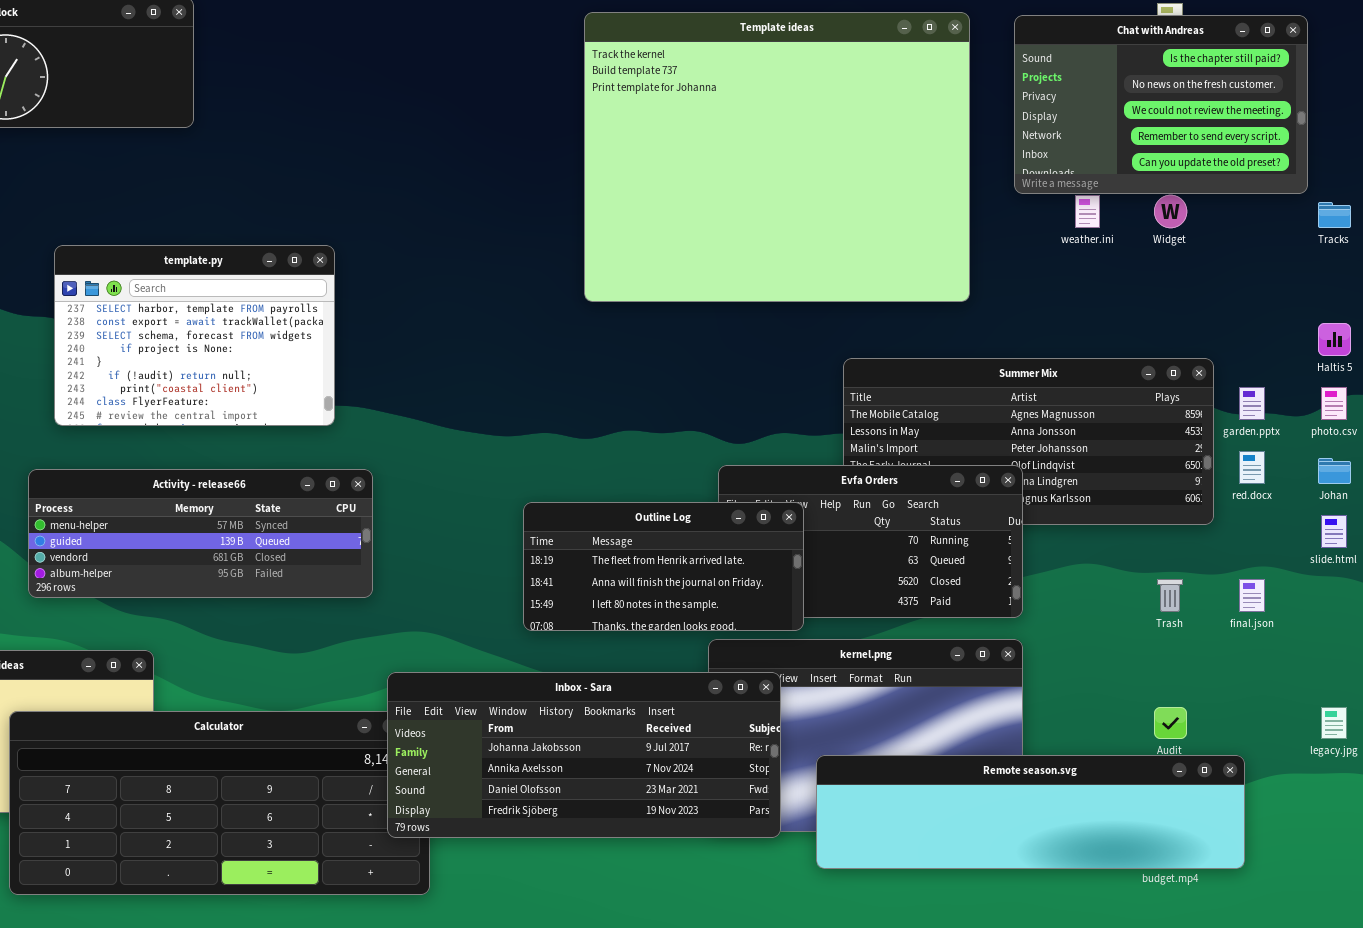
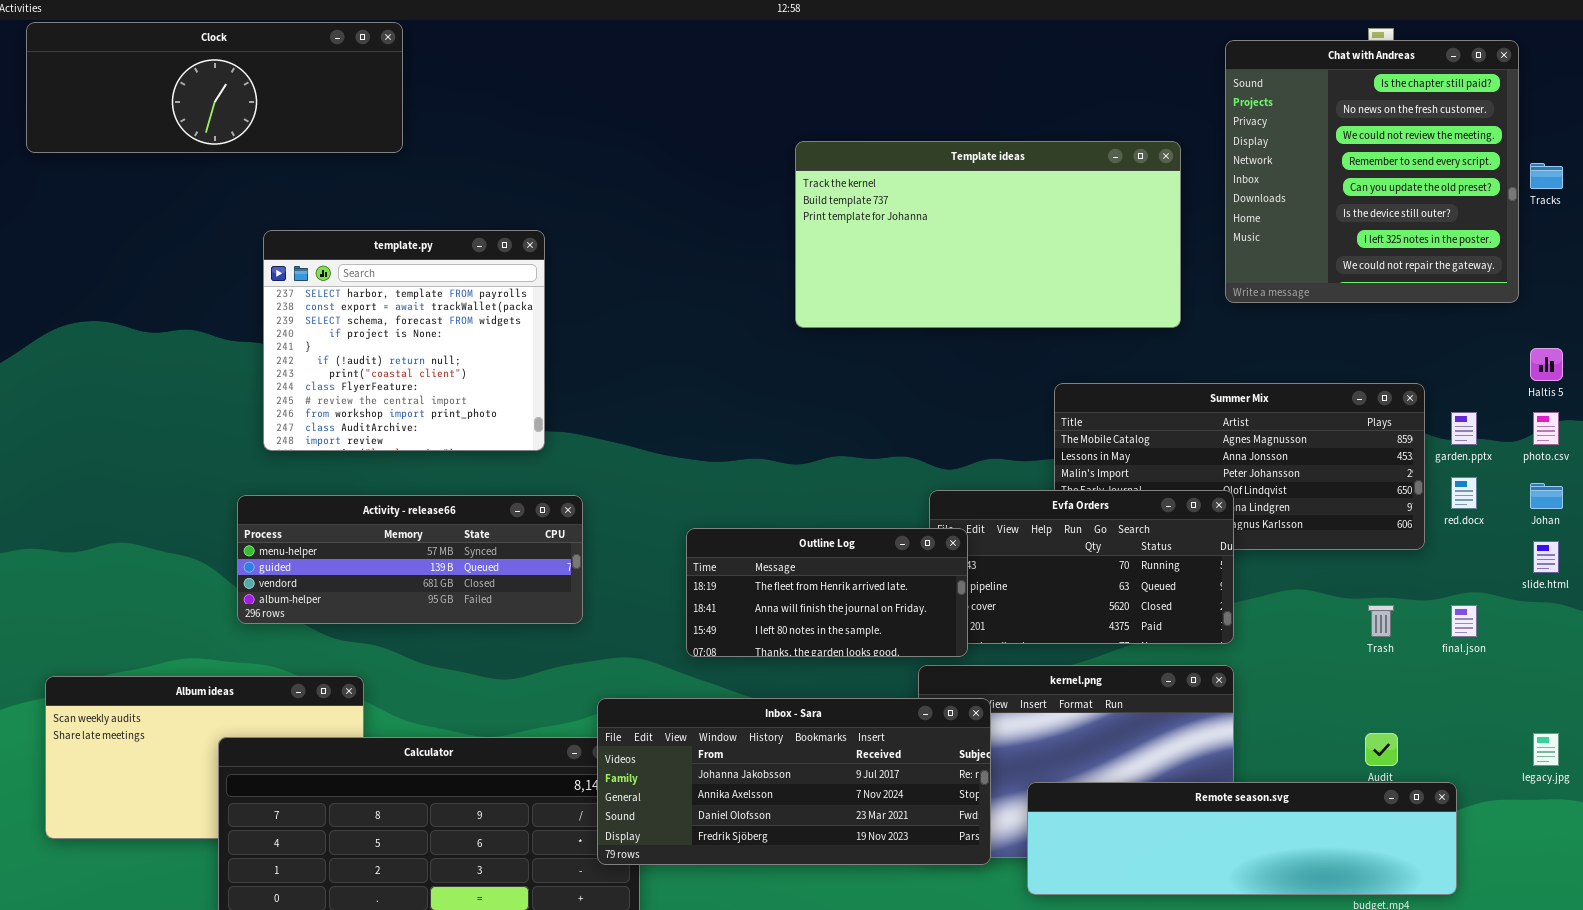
Template ideas: [584,12,970,302] -> [795,141,1181,328], resized
Chat with Andreas: [1014,15,1308,194] -> [1225,40,1519,303], resized
Tracks: [1318,202,1351,228] -> [1530,163,1563,189], moved
template.py: [54,245,335,426] -> [263,230,545,451], resized
Outline Log: [523,502,804,631] -> [686,528,968,657], moved

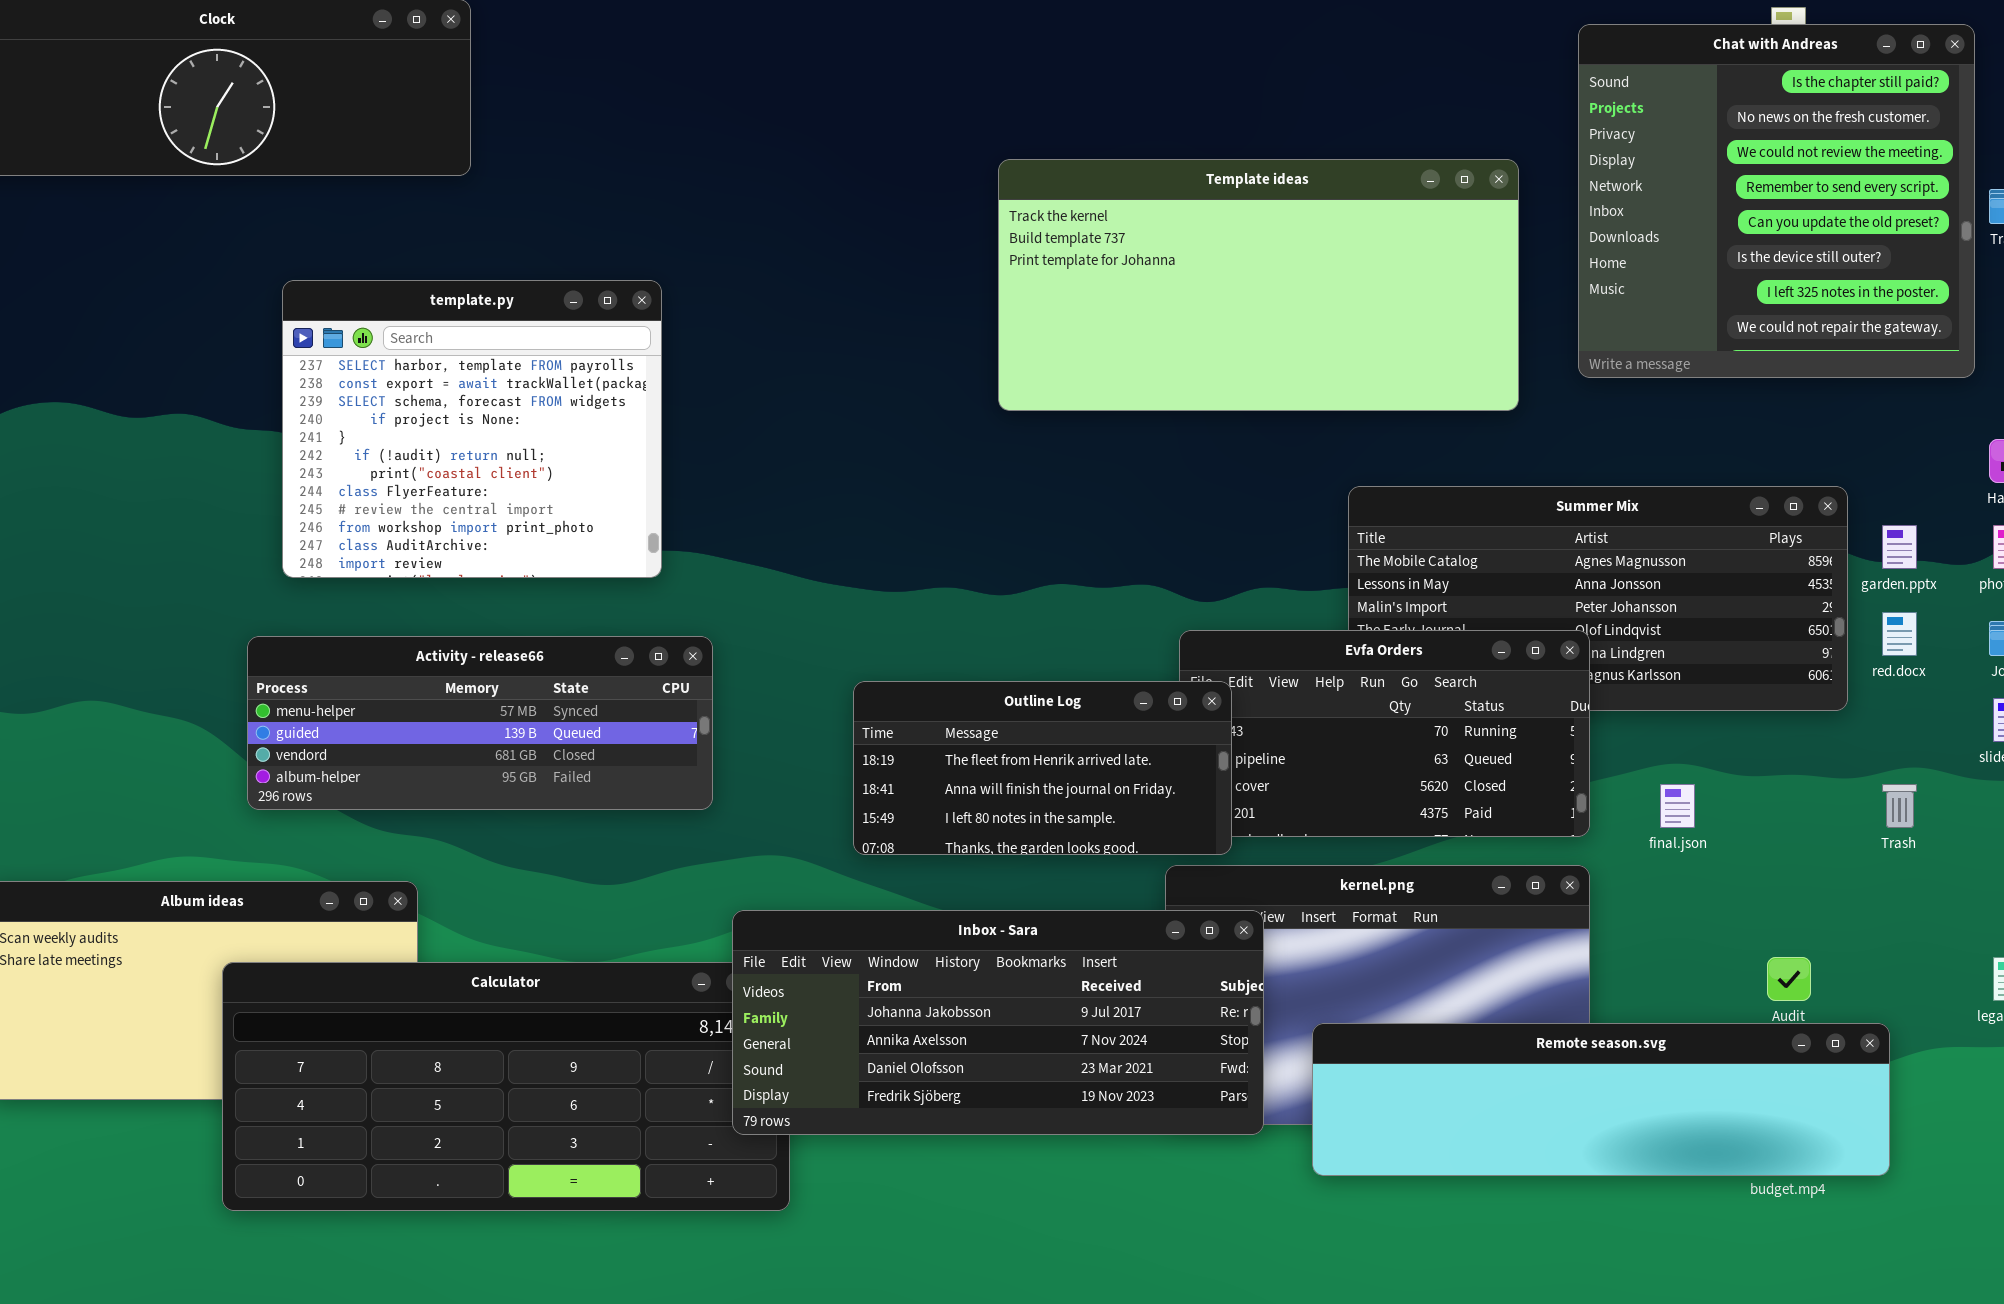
Trash: [1368,605,1394,637] -> [1882,784,1917,828], moved
final.json: [1451,605,1477,637] -> [1660,784,1695,828], moved

